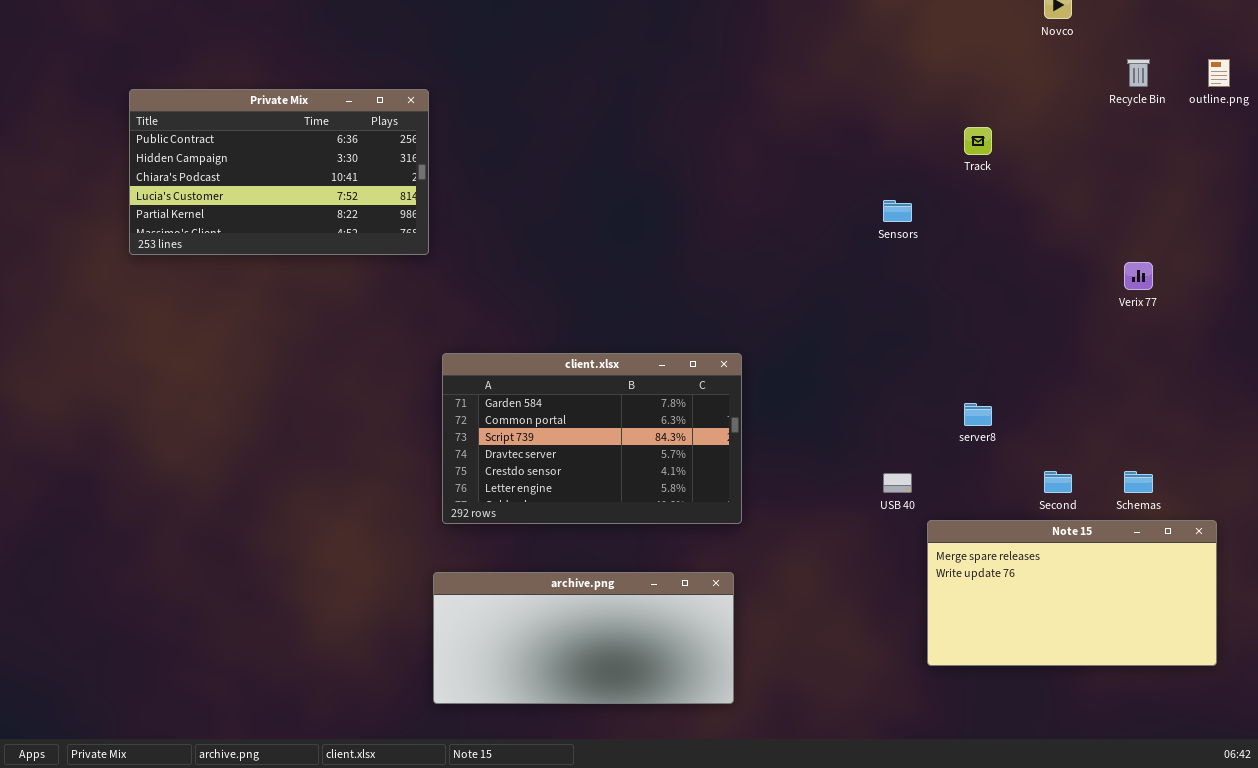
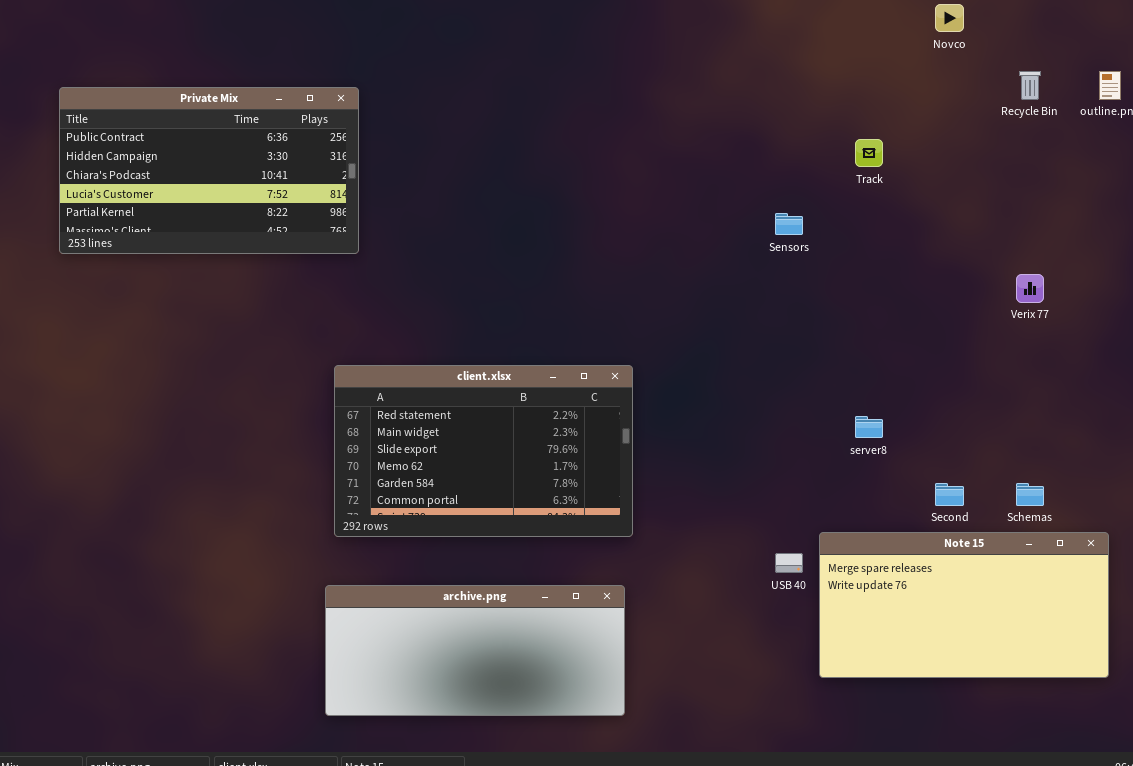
Private Mix: [129,89,429,255] -> [59,87,359,254], moved
client.xlsx: [442,353,742,524] -> [334,365,633,537], scrolled up 4 rows
USB 40: [883,473,912,493] -> [775,553,803,573], moved

